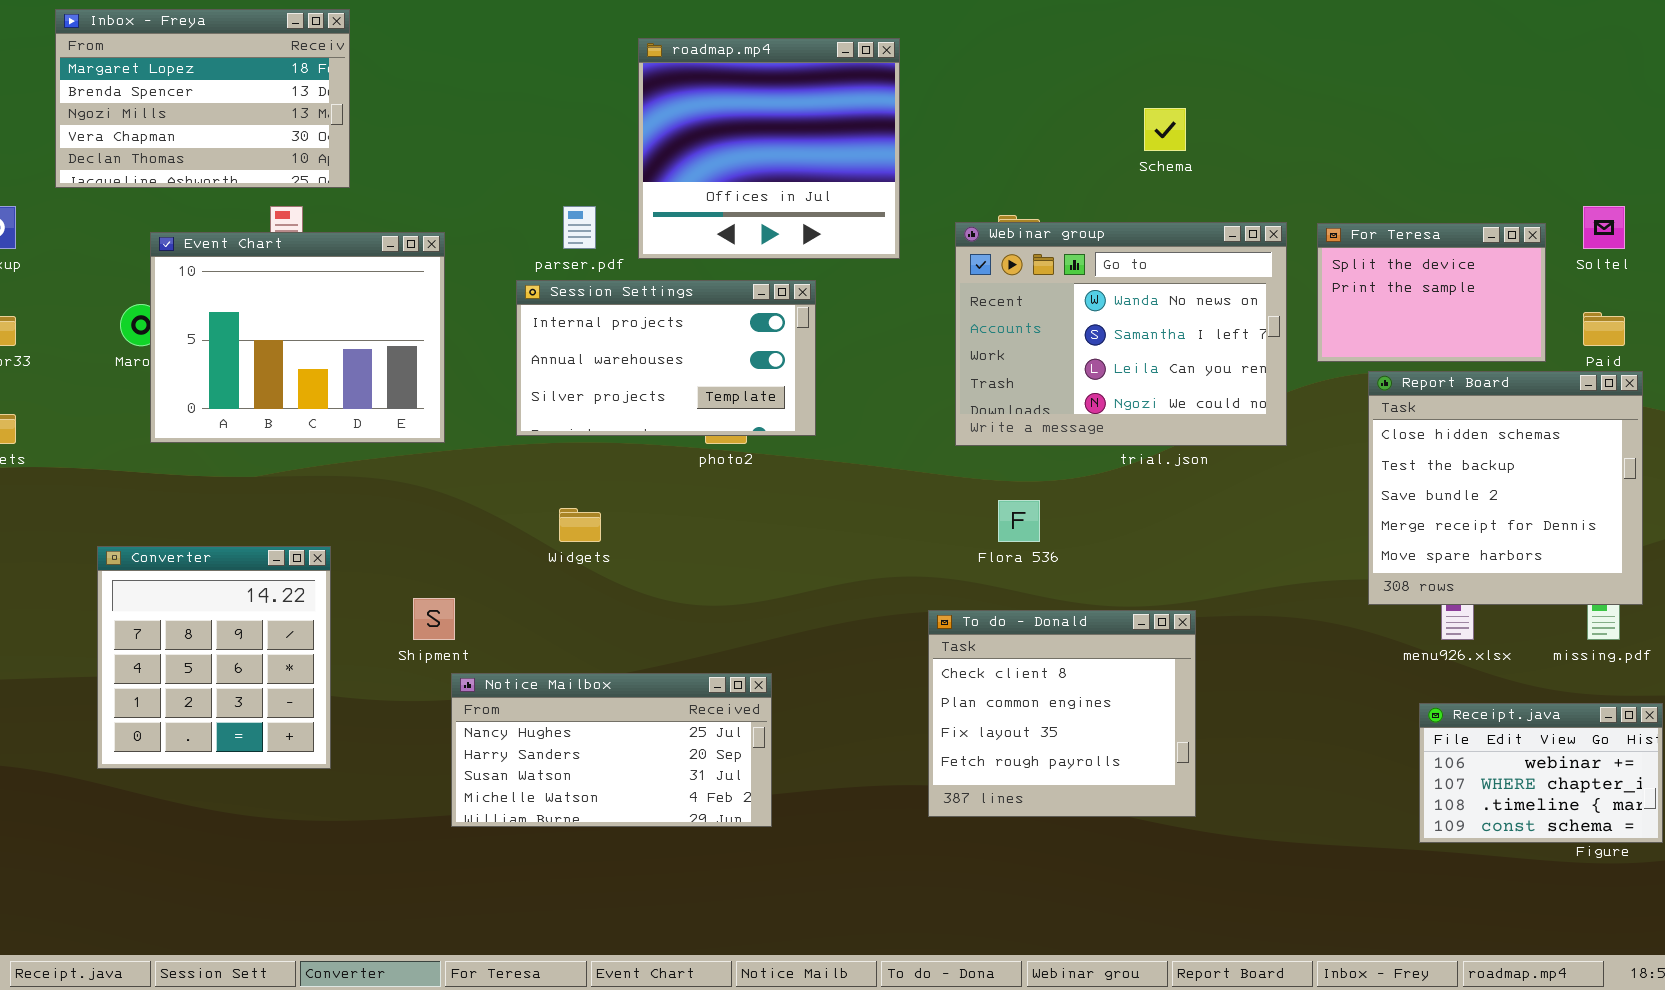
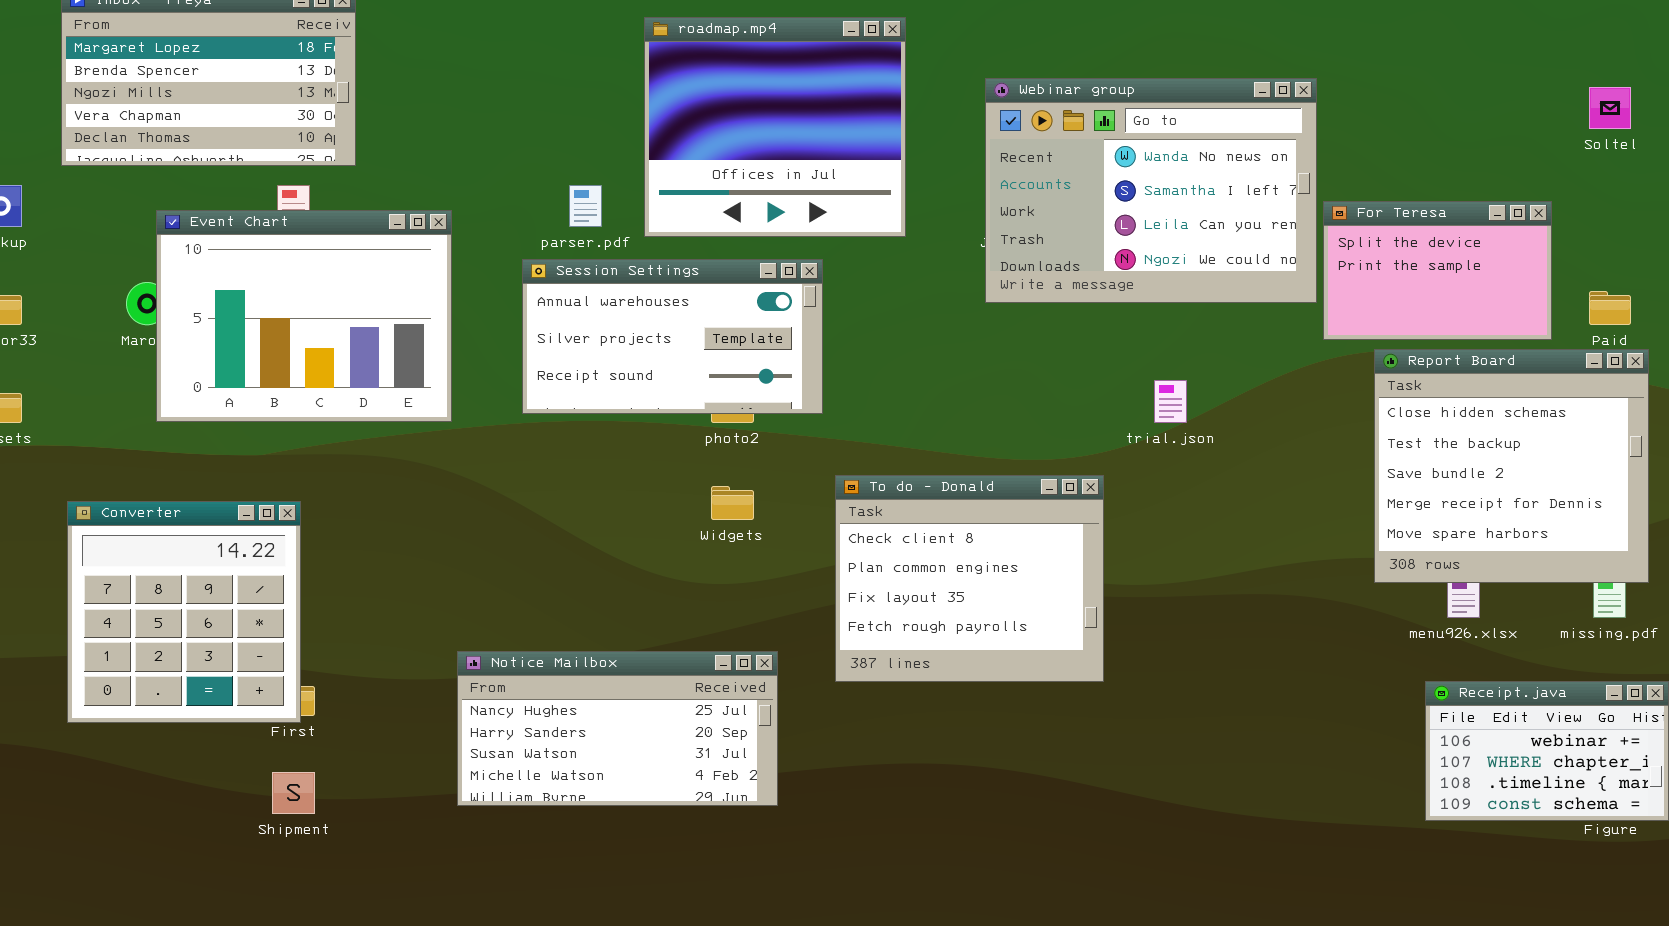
Soltel: [1583,206,1625,249] -> [1589,87,1631,129], moved
Webinar group: [955,222,1287,446] -> [985,78,1317,303], moved
Session Settings: [516,280,816,436] -> [522,259,823,414], scrolled down 1 row
Widgets: [559,508,601,542] -> [711,486,754,520], moved
Converter: [97,546,331,769] -> [67,501,301,723], moved
Shipment: [413,598,455,640] -> [272,772,315,814], moved
To do - Donald: [928,610,1196,817] -> [835,475,1104,682], moved

